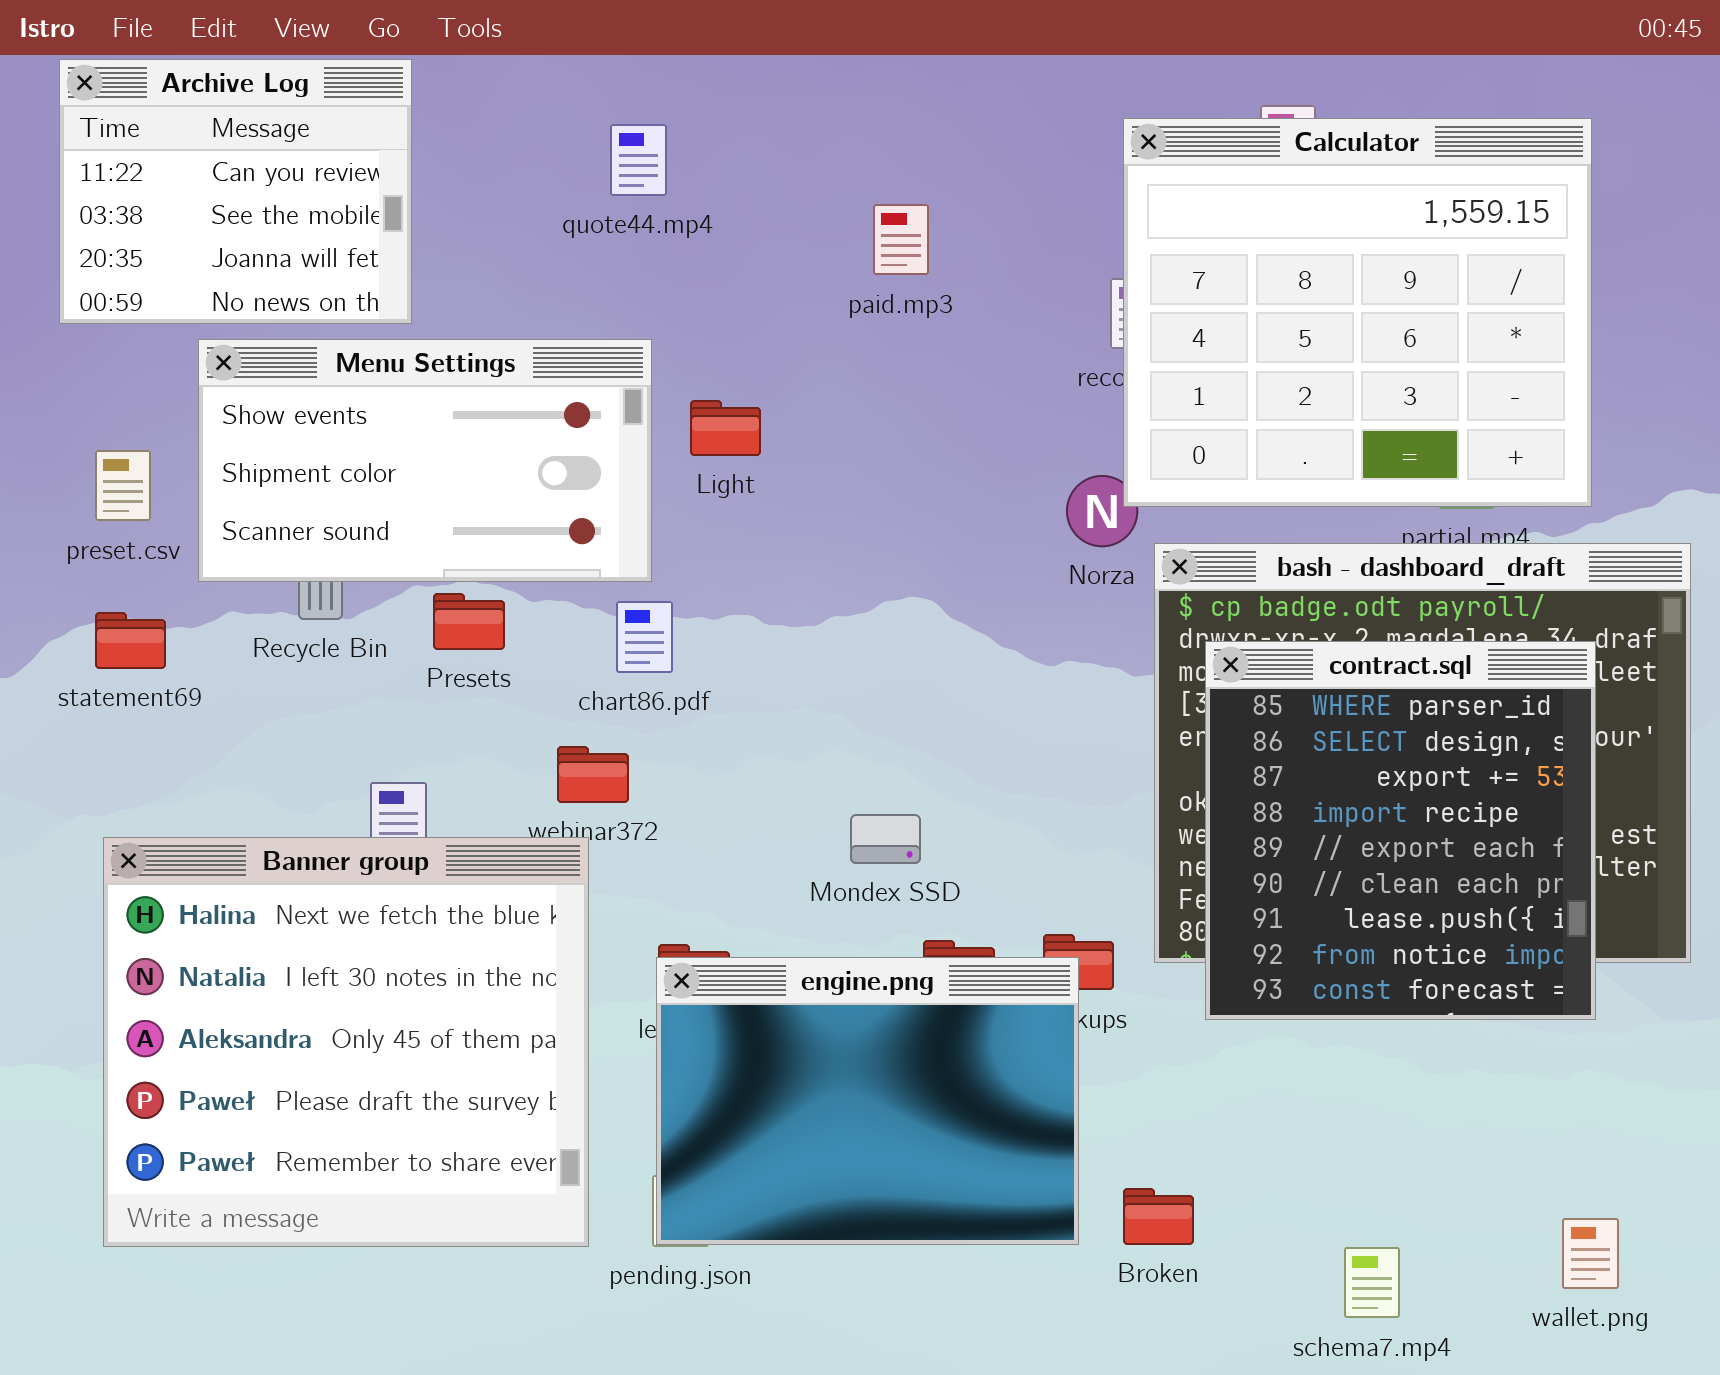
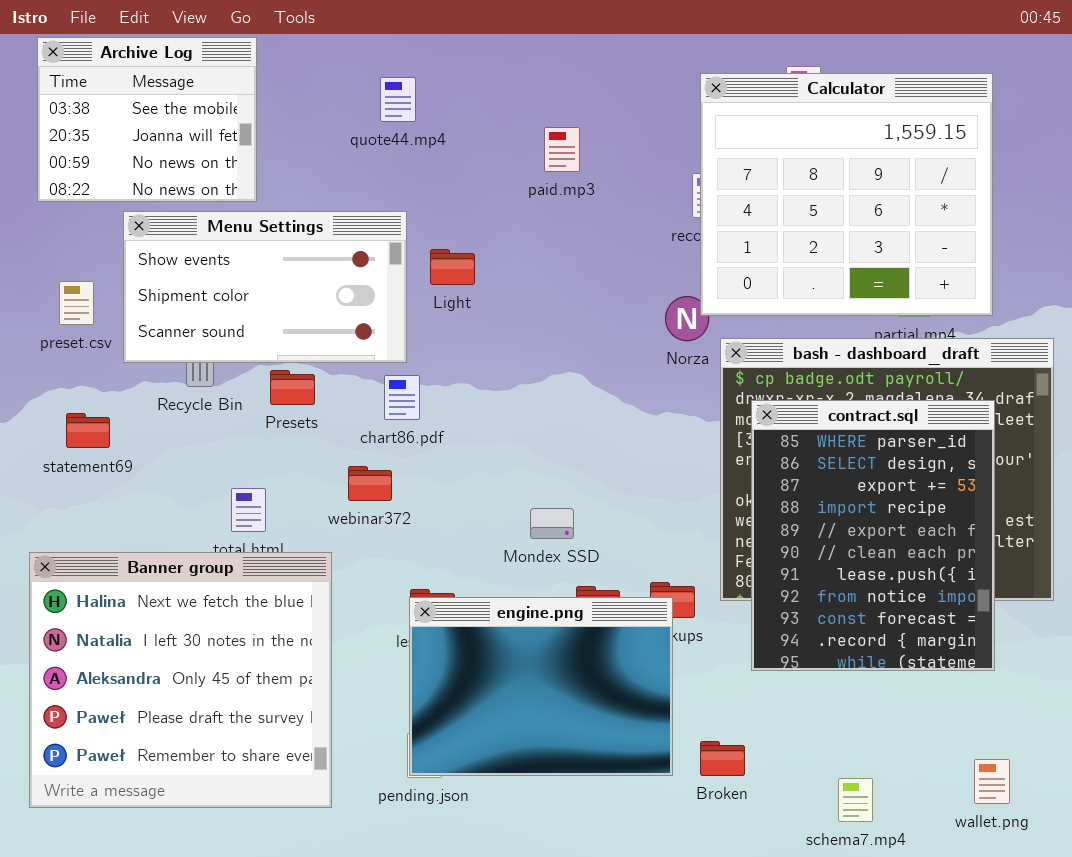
Archive Log: [59,59,412,324] -> [37,37,257,202], scrolled down 1 row
statement69: [95,612,166,669] -> [66,413,110,448], moved
contract.sql: [1205,641,1596,1020] -> [751,400,995,671], resized
Banner group: [103,837,589,1247] -> [29,552,332,808], moved

